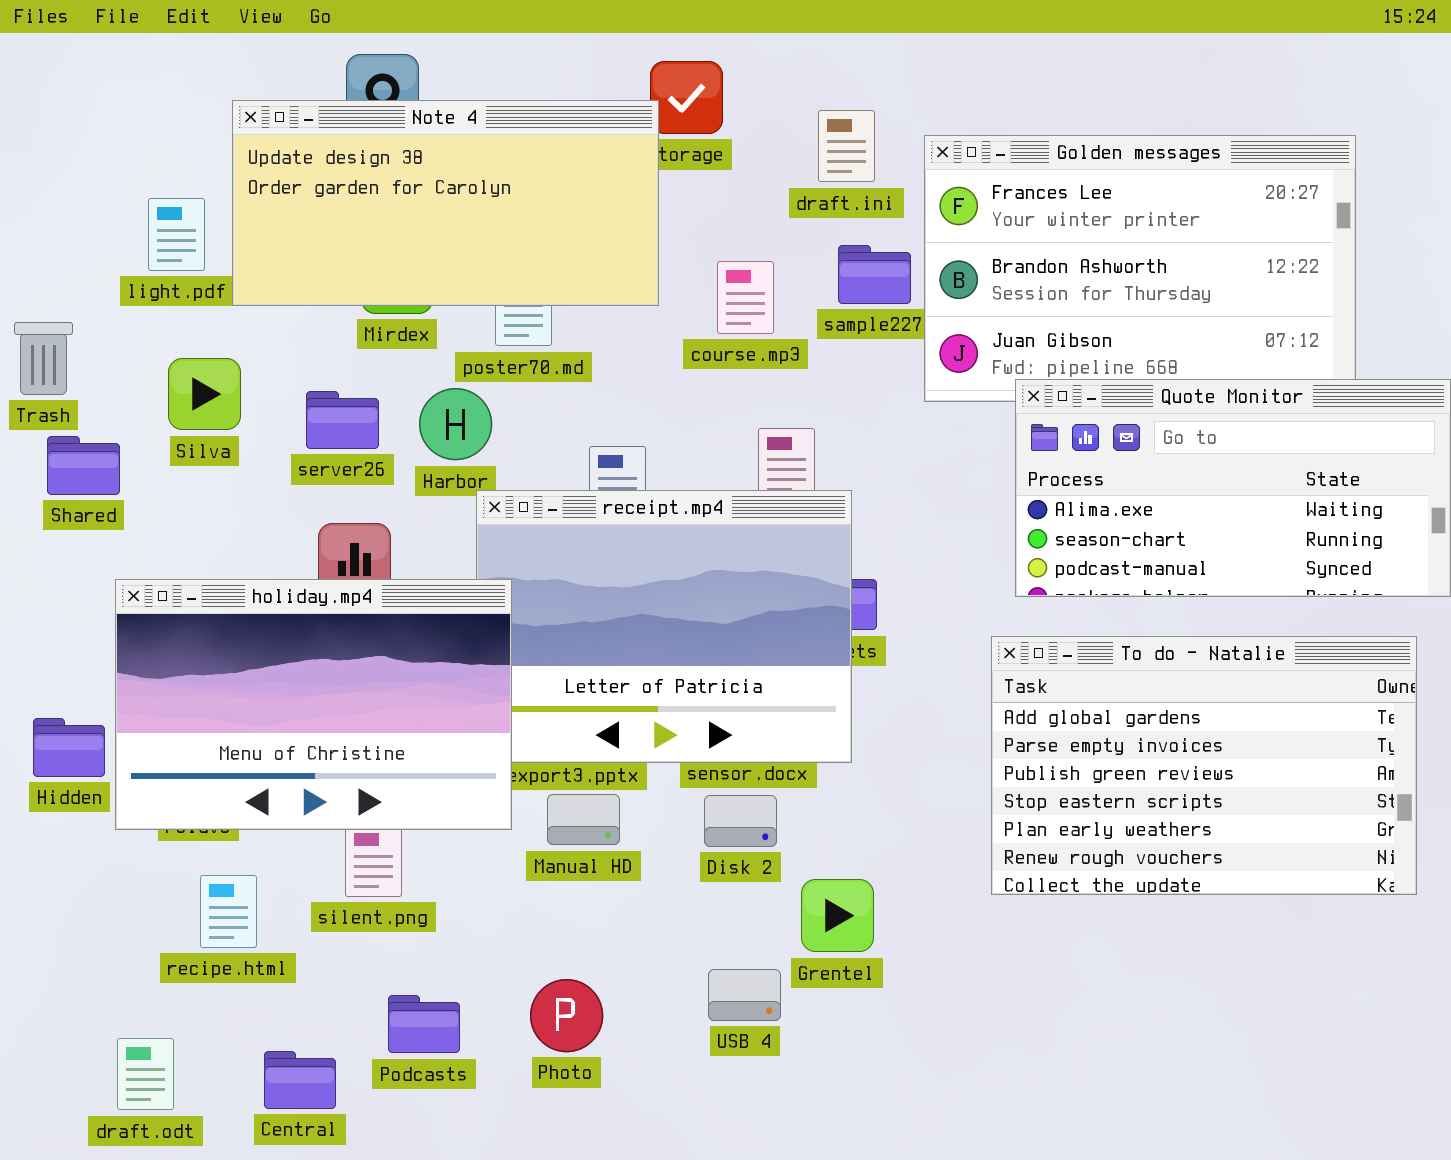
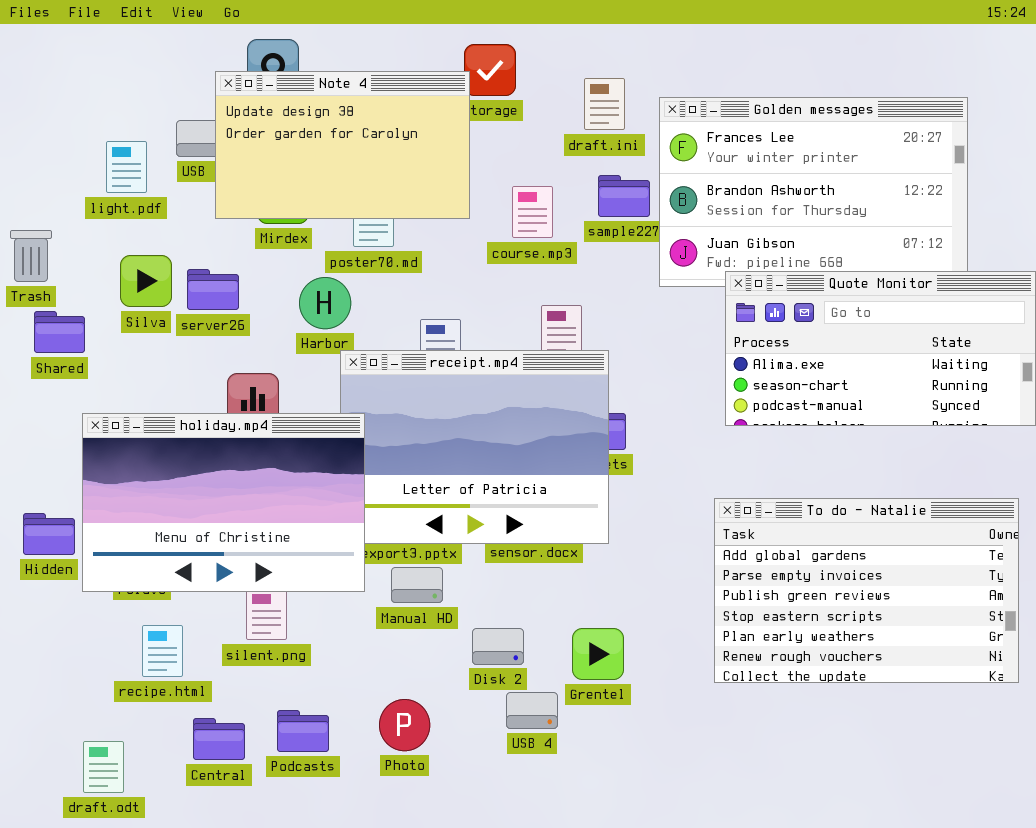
Note 4: [232,100,659,306] -> [215,71,470,219], resized
server26: [306,391,379,449] -> [187,269,239,310], moved
To do - Natalie: [991,636,1417,895] -> [714,498,1019,683], moved
Disk 2: [704,795,777,847] -> [472,628,524,665], moved
Central: [264,1051,336,1109] -> [193,718,245,760], moved

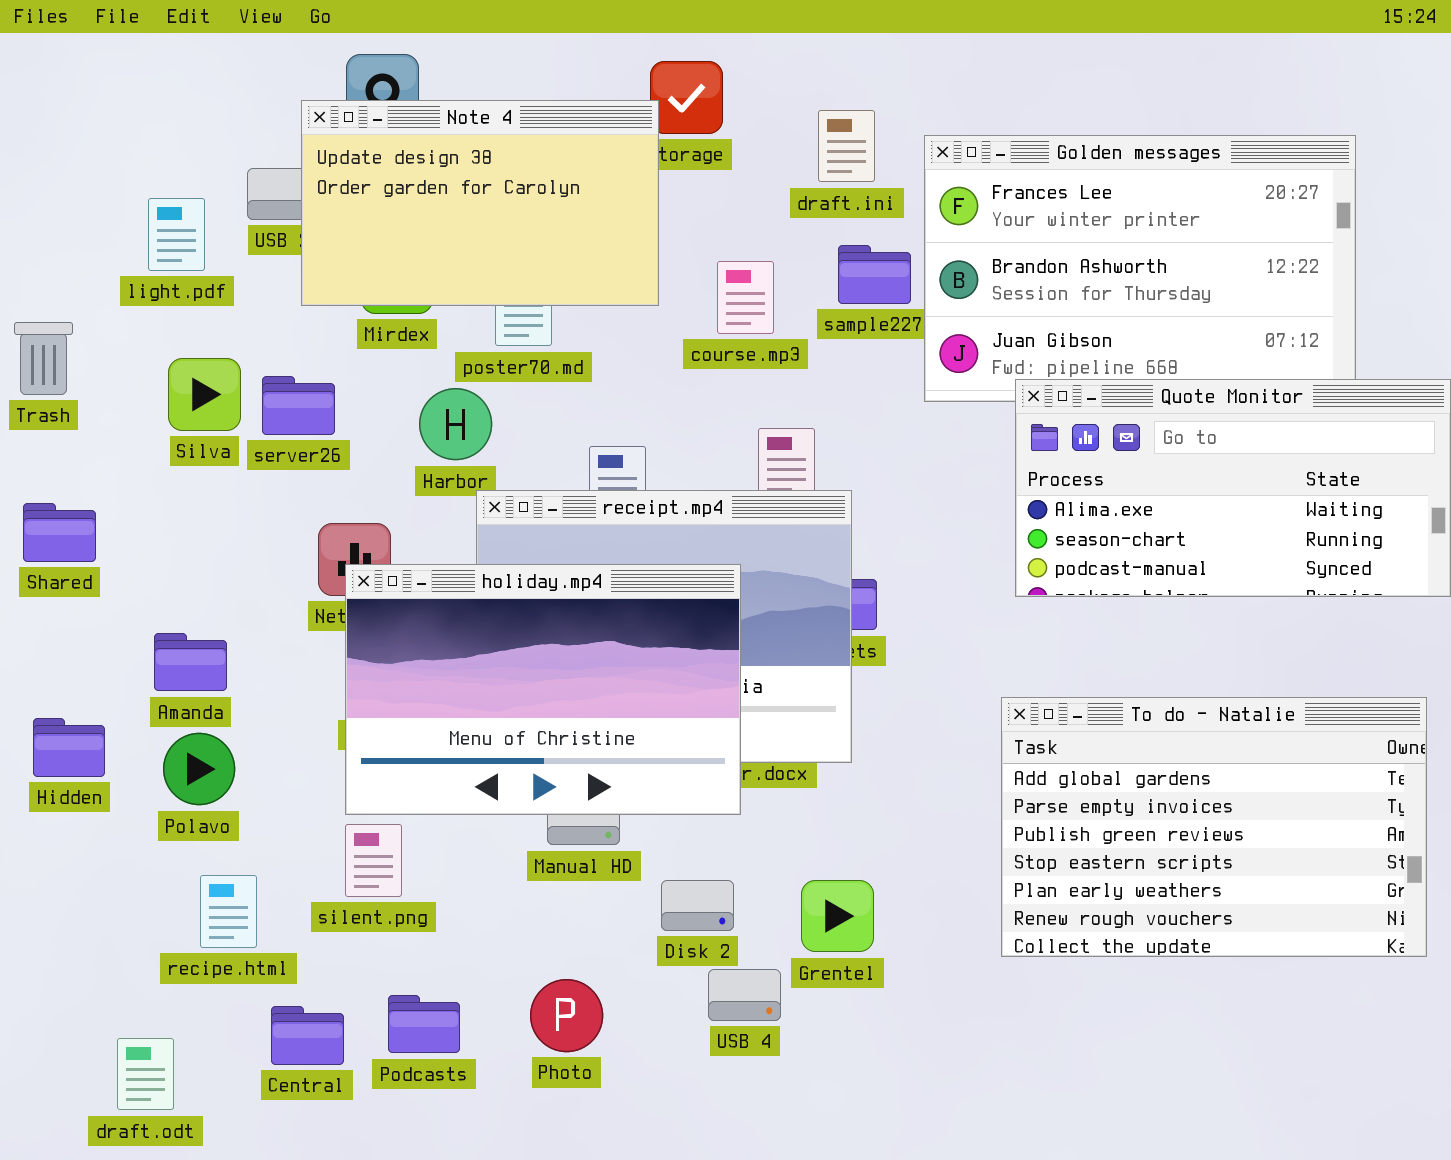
Shared: [34,311,85,353] -> [23,503,96,562], moved
holiday.mp4: [82,413,365,592] -> [345,564,741,815], moved

